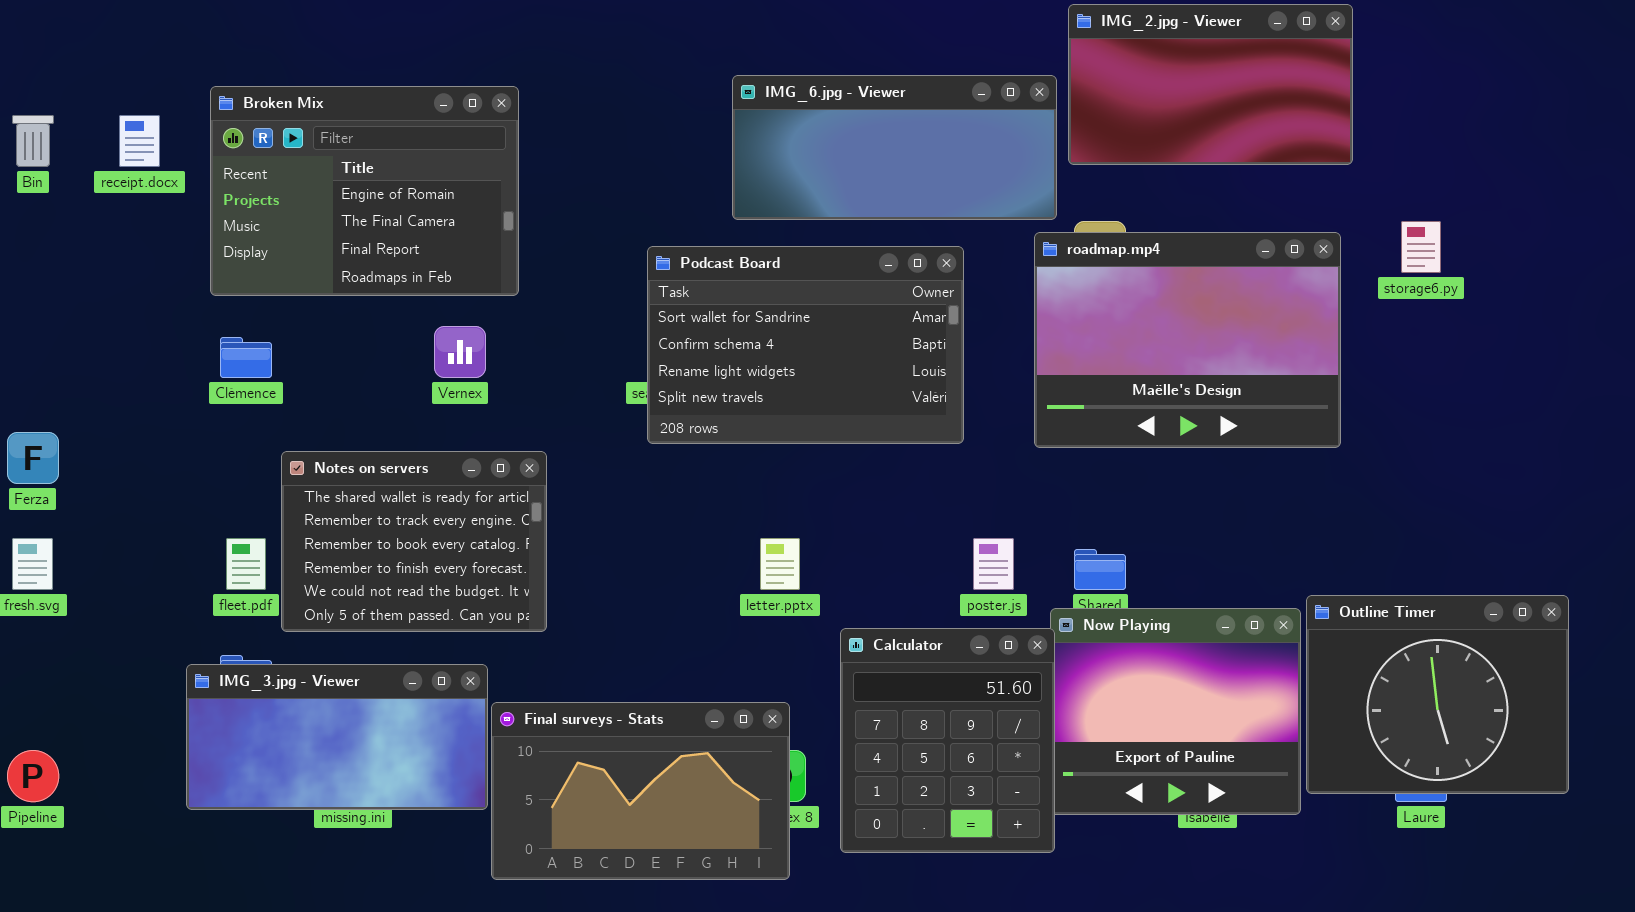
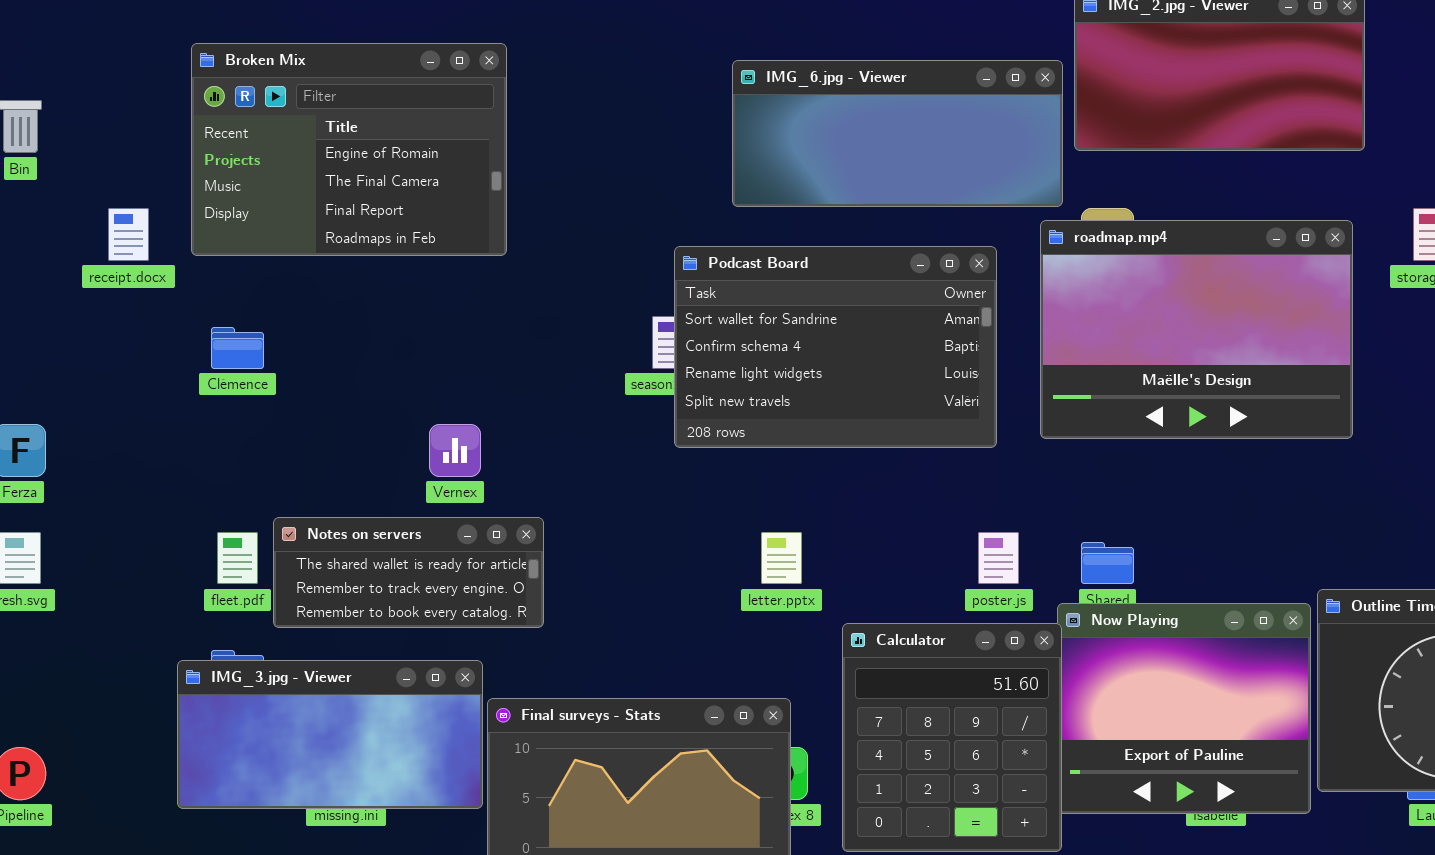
Broken Mix: [210,86,519,296] -> [191,43,507,256], moved
receipt.docx: [119,115,160,167] -> [108,208,149,261], moved
Podcast Board: [647,246,964,444] -> [674,246,997,448], moved
Vernex: [434,326,486,378] -> [429,424,481,477], moved
Notes on servers: [281,451,547,632] -> [273,517,544,628], resized

